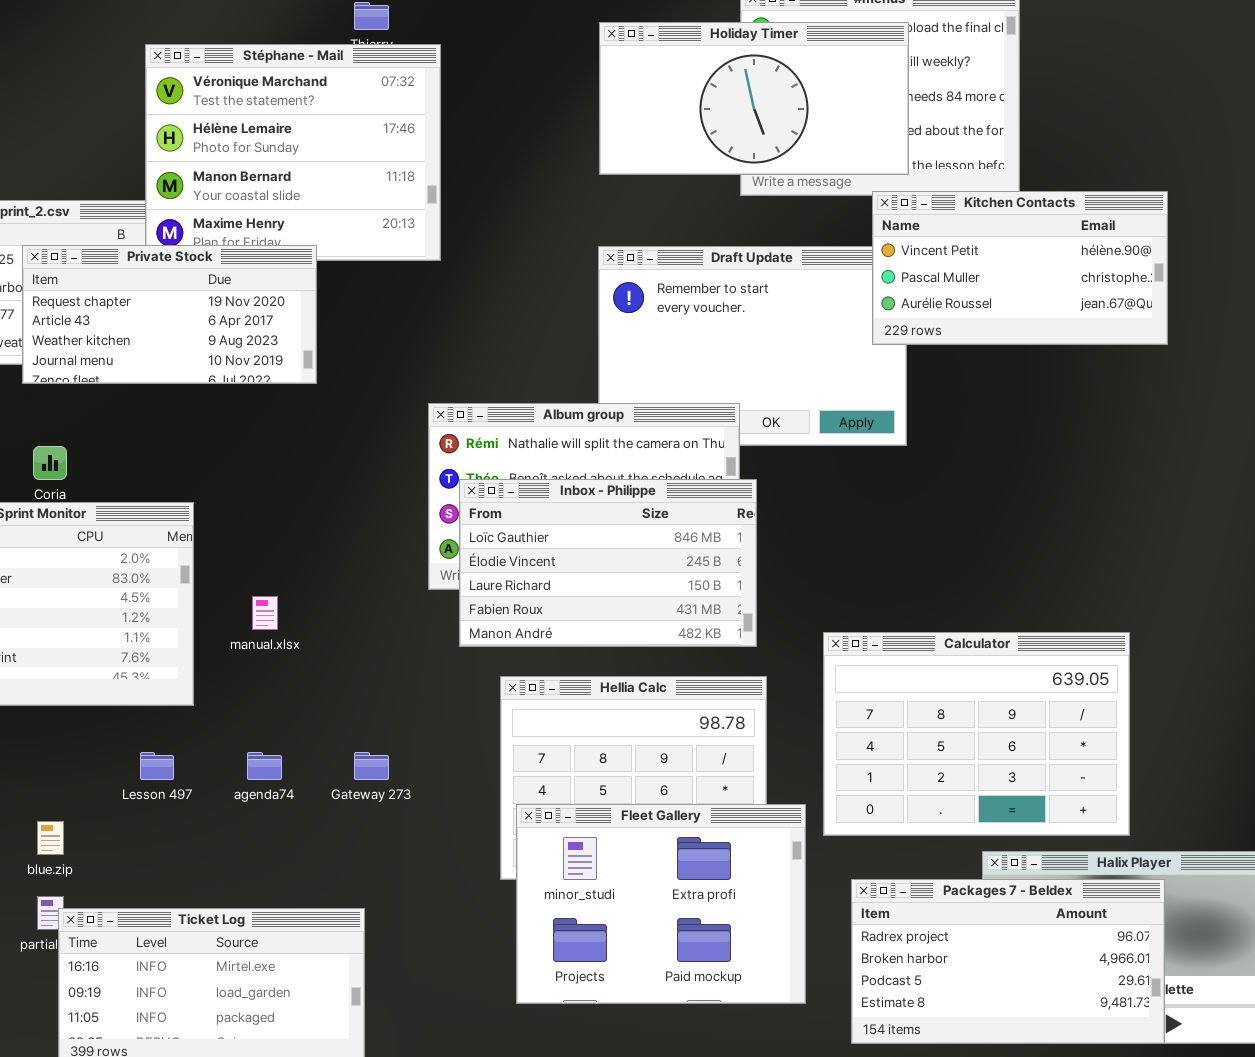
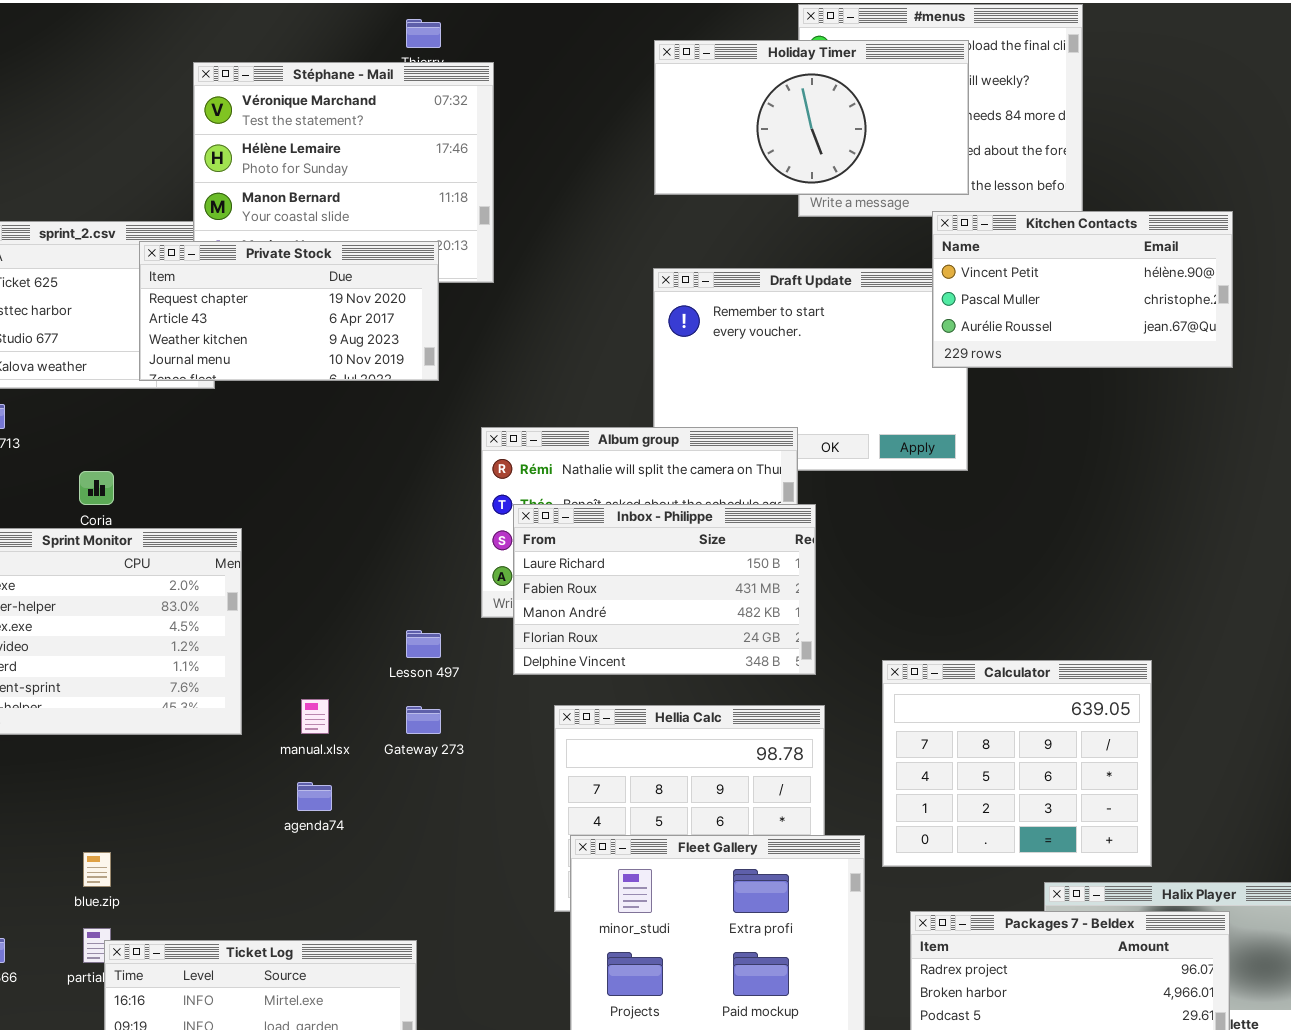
Private Stock: [22,245,317,384] -> [139,241,439,381], moved
Inbox - Philippe: [459,479,757,647] -> [513,504,816,675], scrolled down 2 rows
manual.xlsx: [252,596,278,630] -> [301,699,329,734], moved
Calculator: [823,632,1130,836] -> [882,660,1152,867], resized
Lesson 497: [140,752,174,780] -> [406,630,441,658], moved
Gateway 273: [354,752,389,780] -> [406,706,441,734], moved

